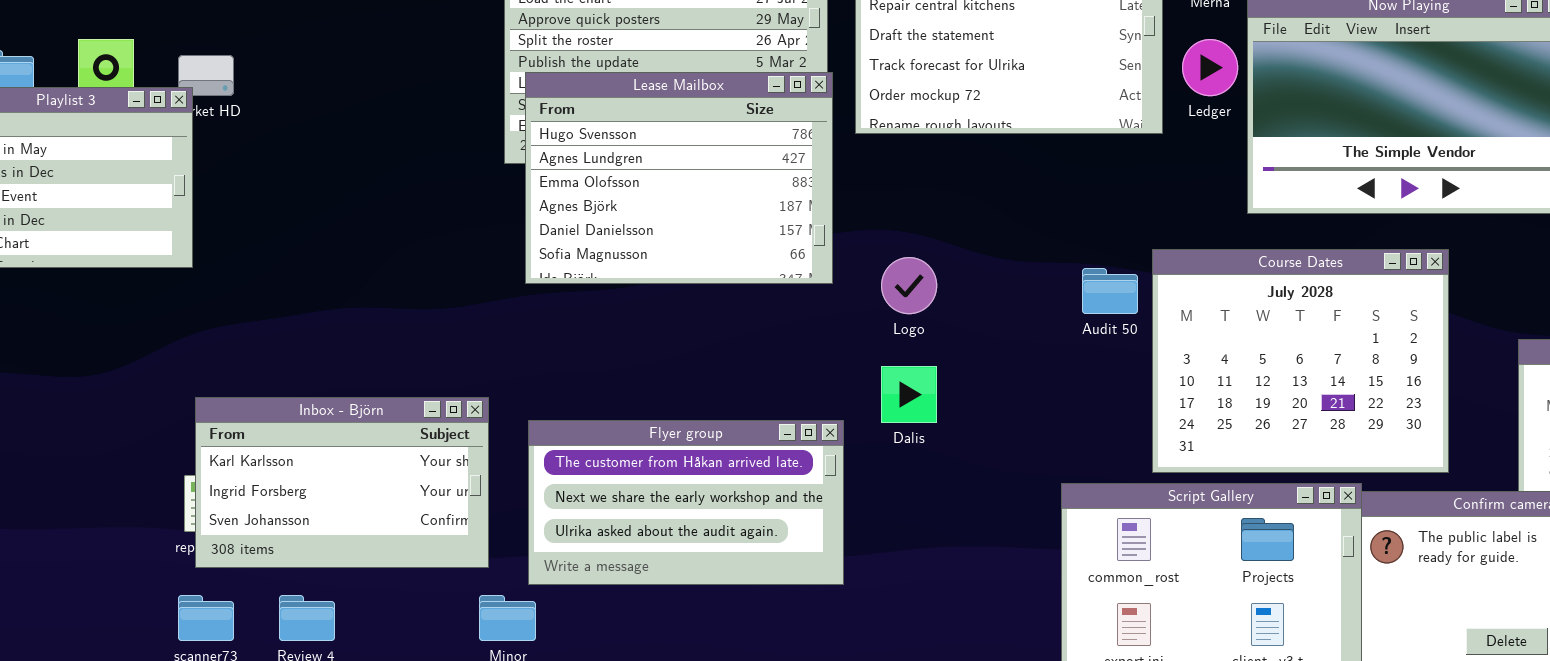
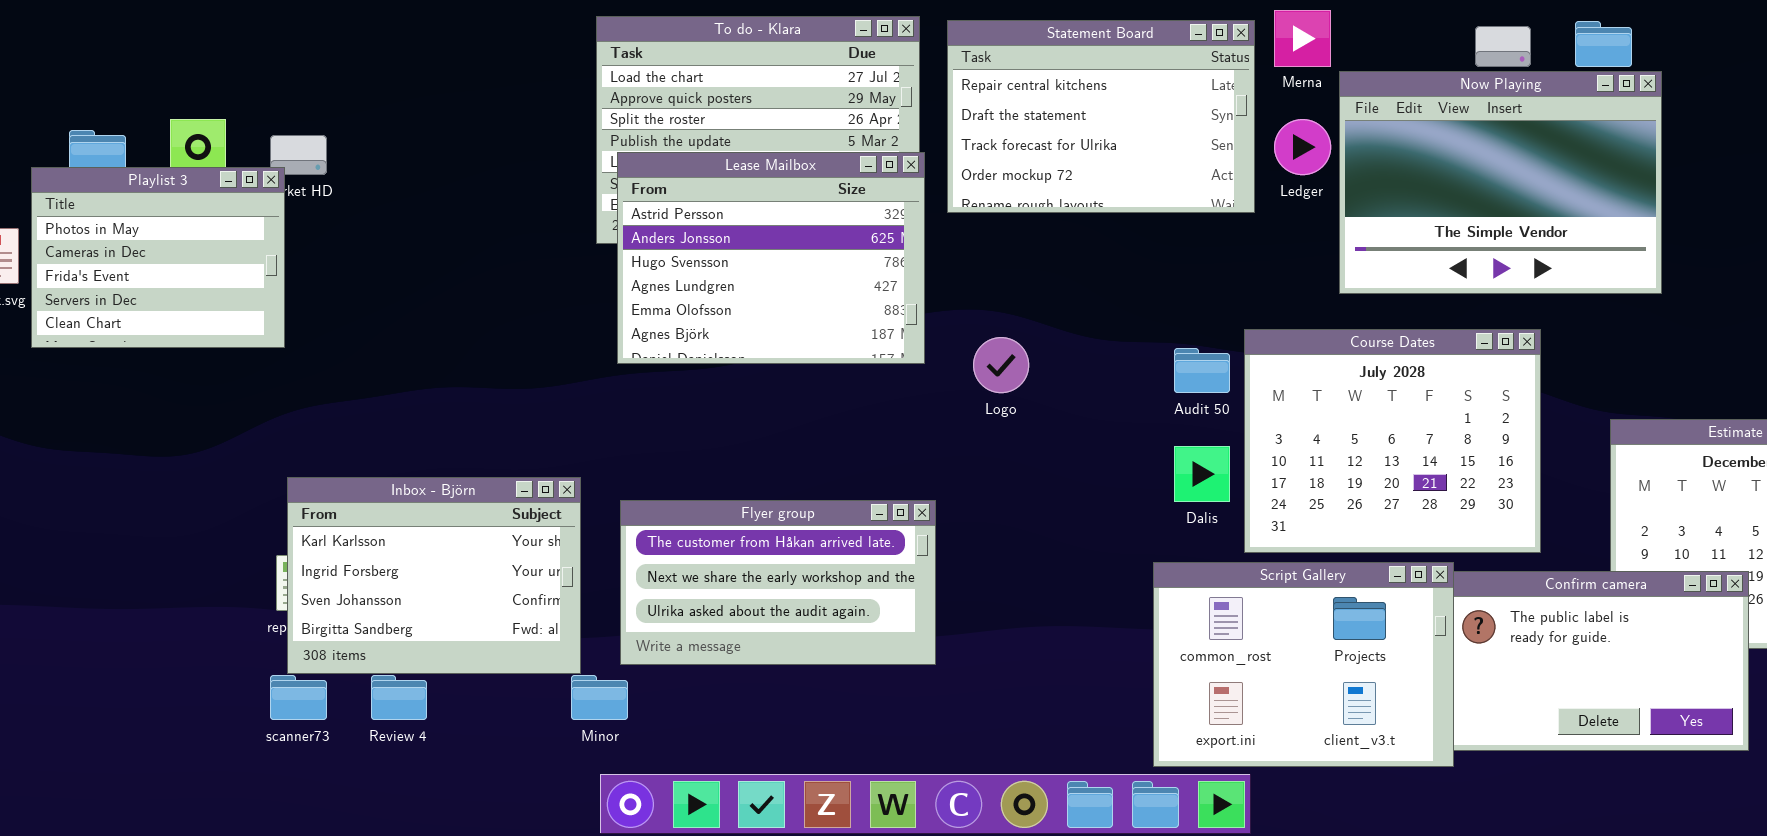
Lease Mailbox: [525,72,833,284] -> [617,152,925,364], scrolled up 2 rows
Dalis: [881,366,937,423] -> [1174,446,1230,502], moved
Inbox - Björn: [195,397,489,568] -> [287,477,581,674], resized

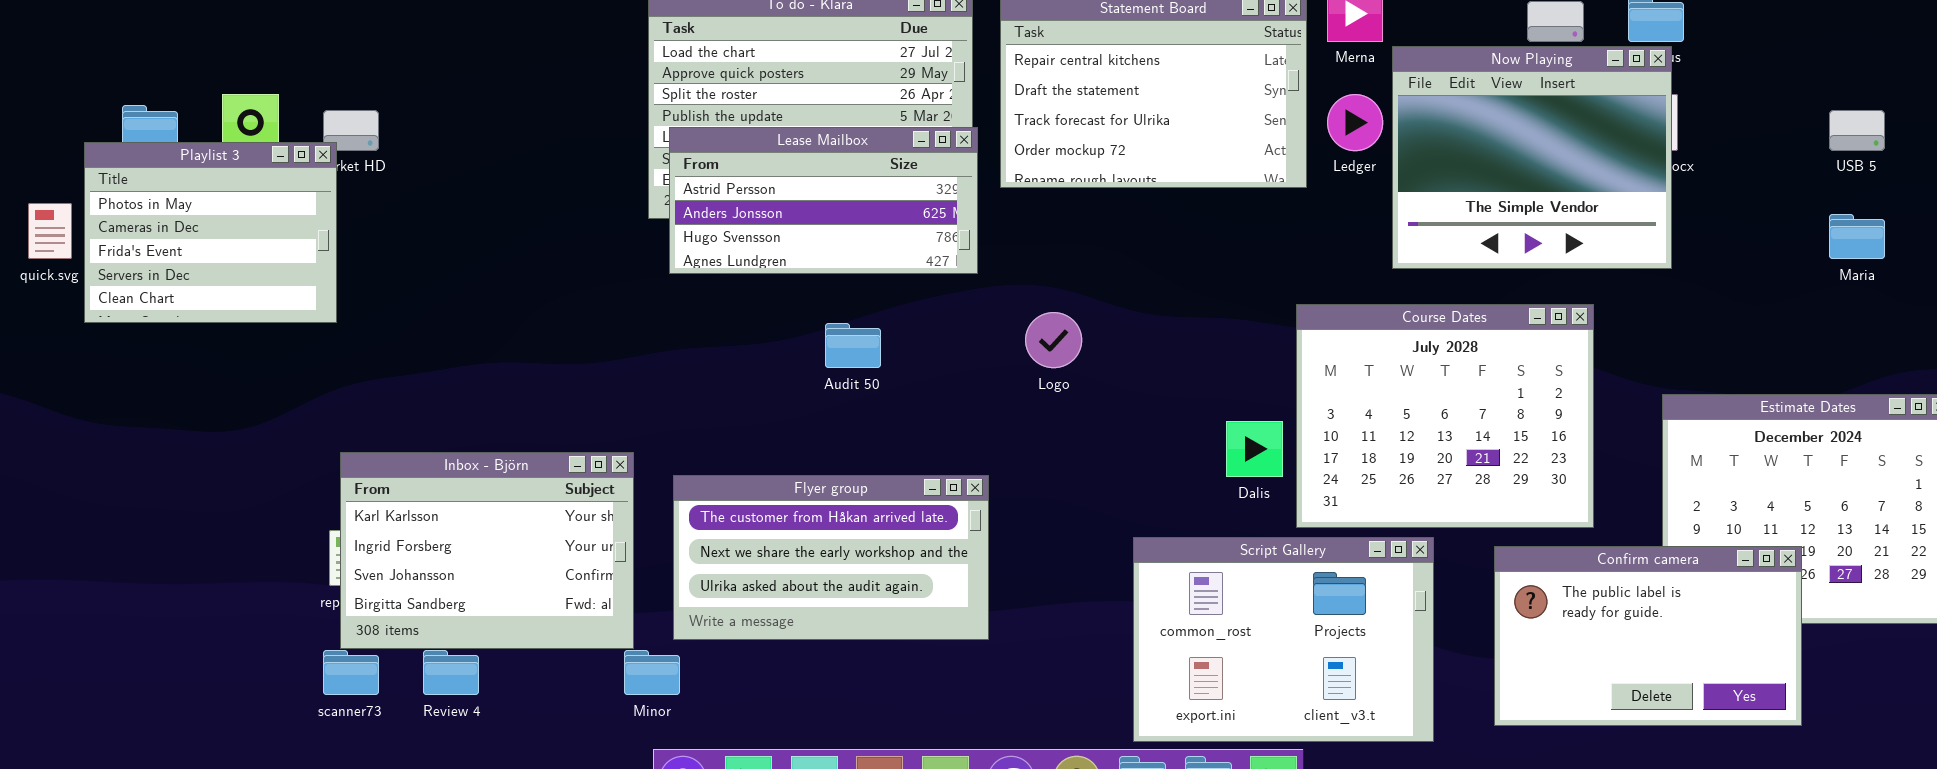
Now Playing: [1339,71,1662,294] -> [1392,46,1672,269], resized
Lease Mailbox: [617,152,925,364] -> [669,127,978,274], resized
Audit 50: [1174,348,1230,393] -> [825,323,881,368], moved
Script Gallery: [1153,562,1454,767] -> [1133,537,1434,742], moved

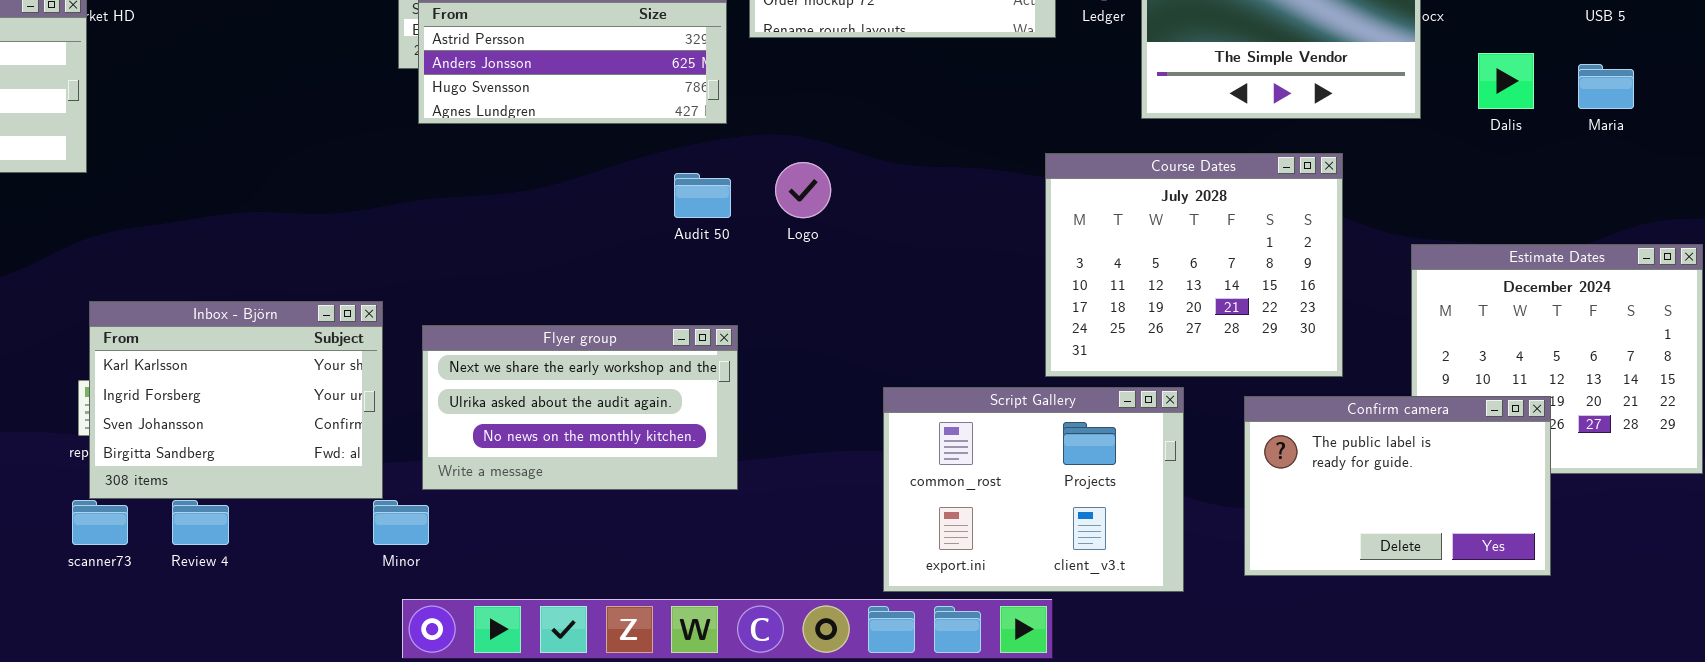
Audit 50: [825,323,881,368] -> [674,173,731,218], moved
Dalis: [1226,421,1283,477] -> [1478,53,1534,109], moved
Flyer group: [673,475,989,640] -> [422,325,738,490], scrolled down 1 row

